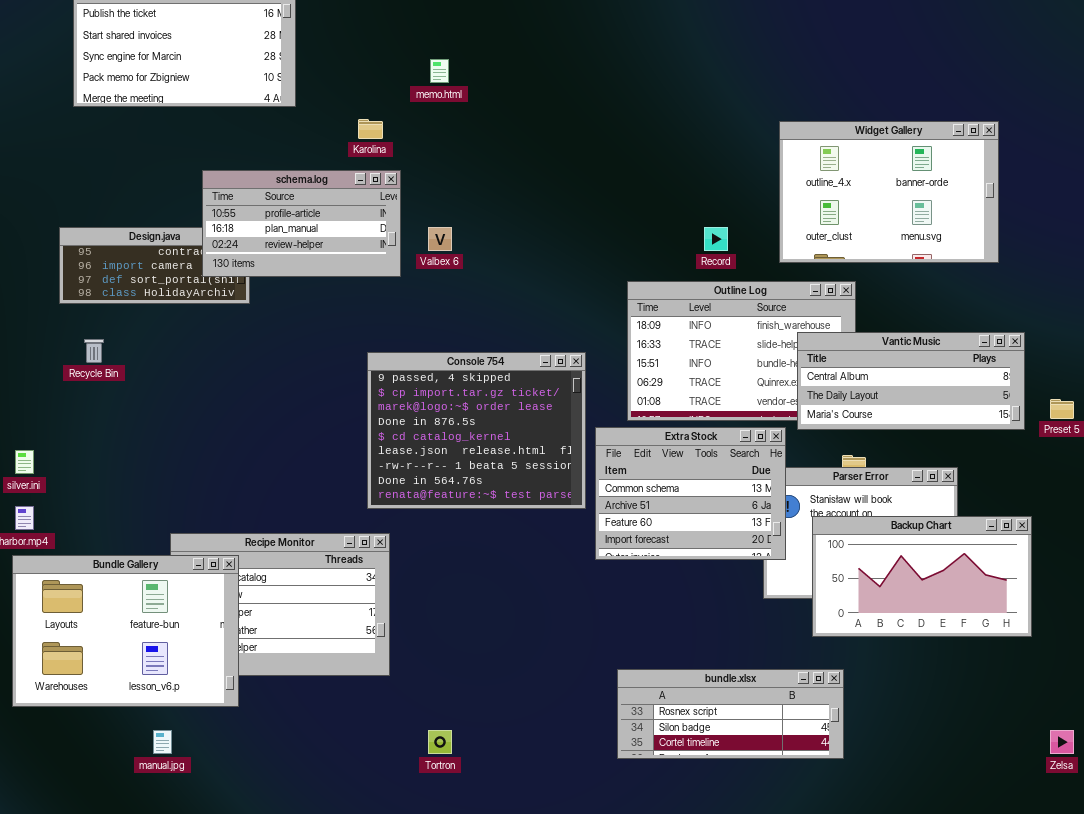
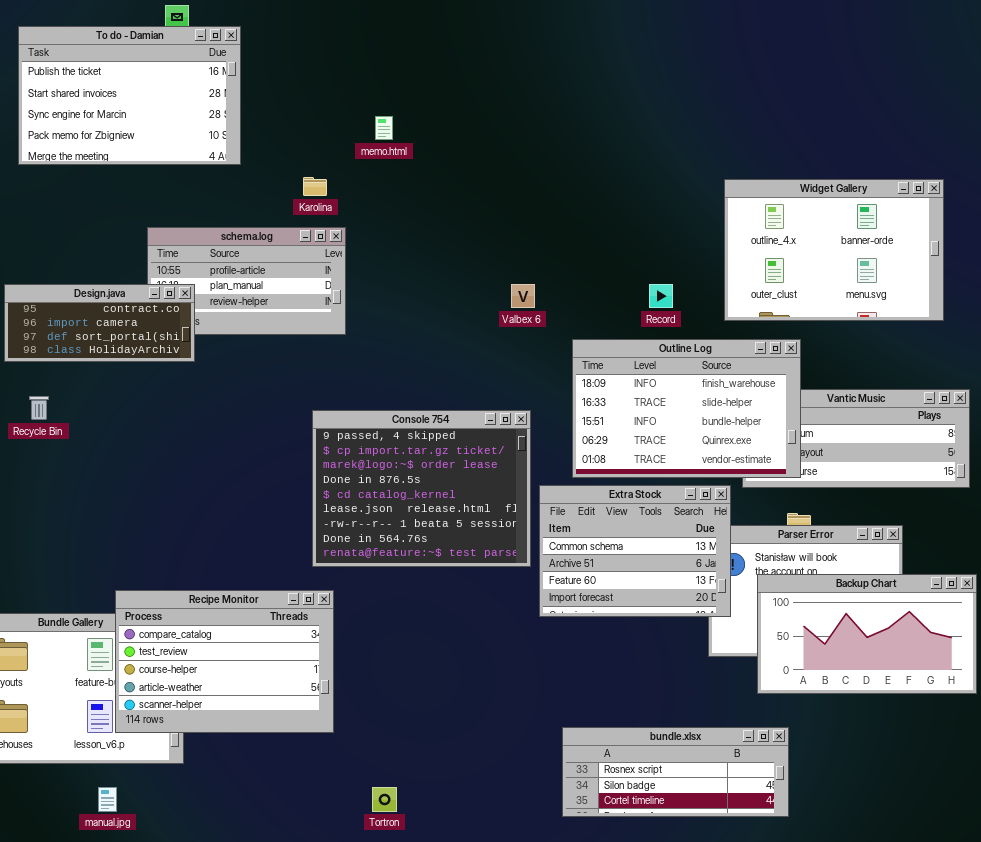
Design.java: [59,227,250,304] -> [4,284,195,362], raised
Valbex 6: [428,227,452,251] -> [511,284,535,308], moved
Outline Log: [627,281,856,421] -> [572,339,801,478], raised
Recipe Monitor: [170,533,390,676] -> [115,590,334,733], raised

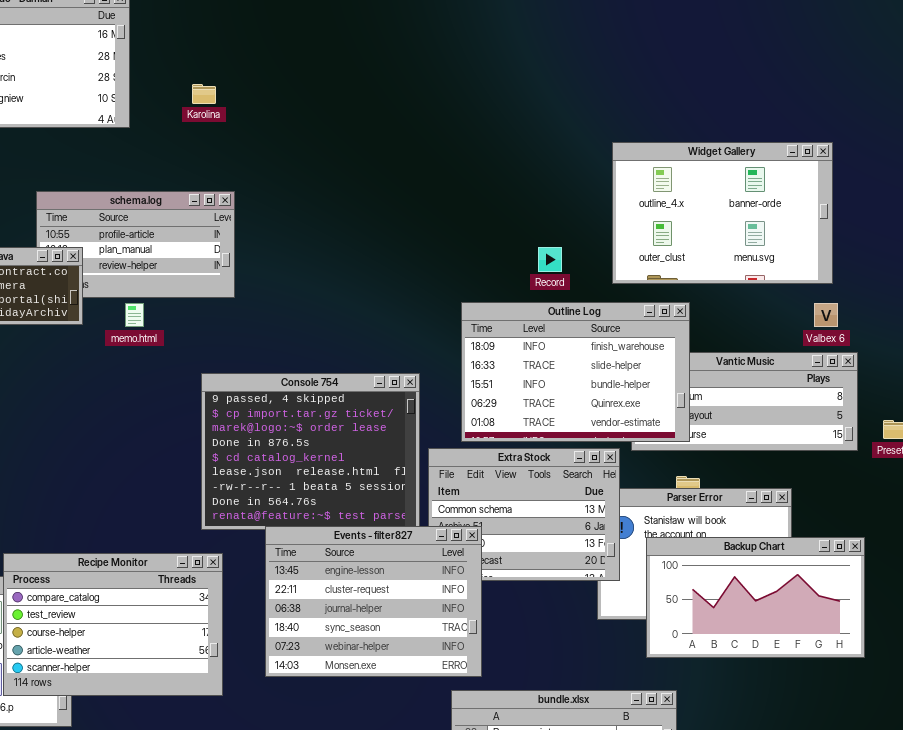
memo.html: [375,116,393,140] -> [125,303,144,327], moved
Karolina: [303,177,327,196] -> [192,84,216,104], moved
Valbex 6: [511,284,535,308] -> [814,303,838,327], moved
Events - filter827: none -> [265,526,482,677], opened

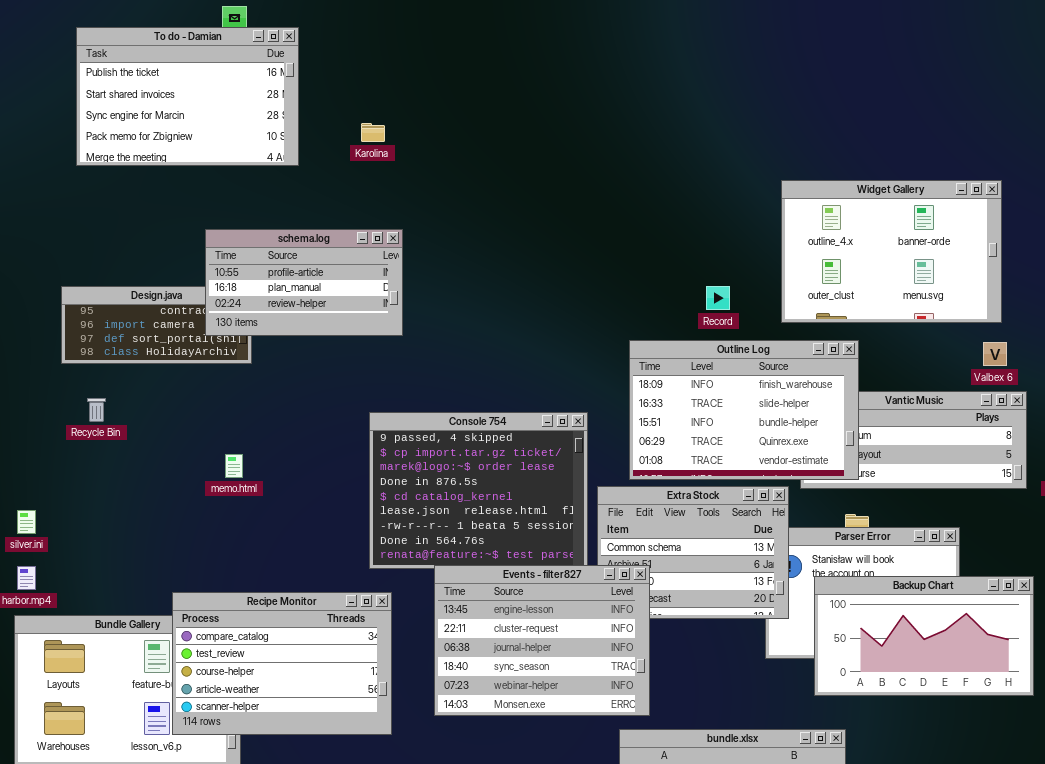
schema.log: [36,191,235,298] -> [205,229,403,336], raised
memo.html: [125,303,144,327] -> [225,454,243,478], moved

